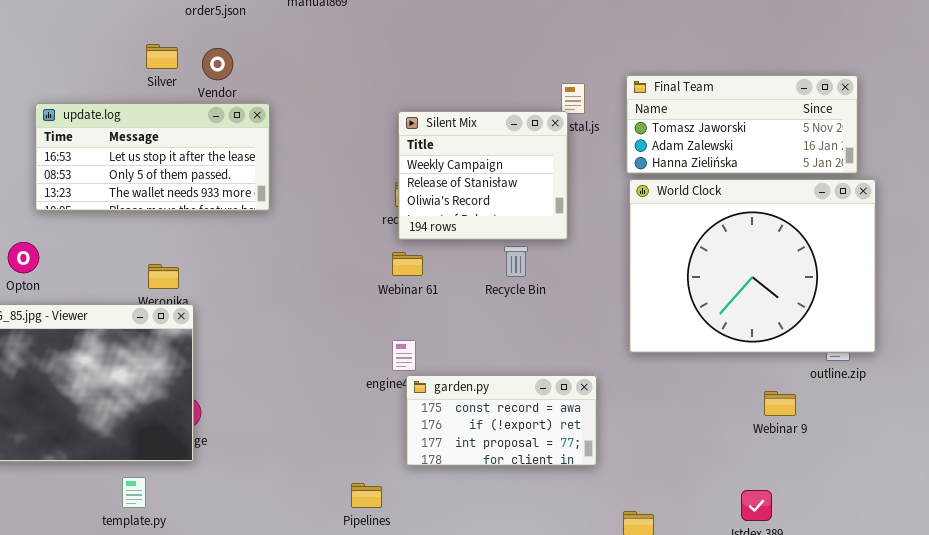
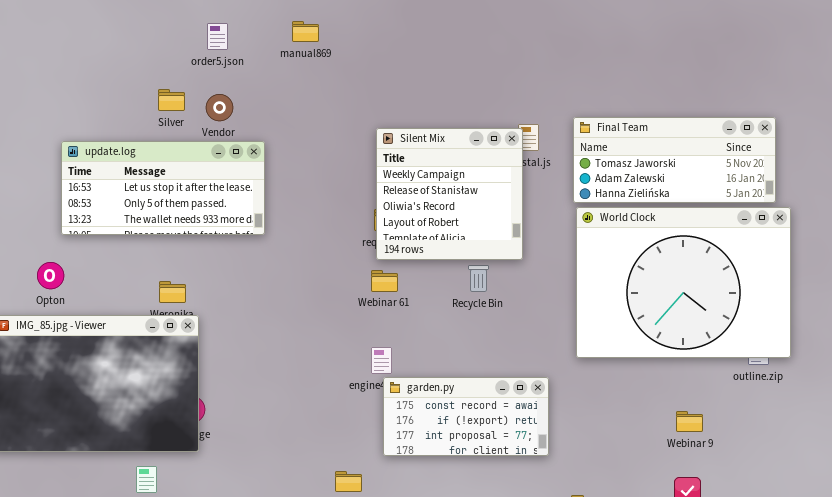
Silent Mix: [398,111,568,240] -> [376,128,523,260], resized
Webinar 9: [764,391,796,416] -> [676,411,703,432], moved

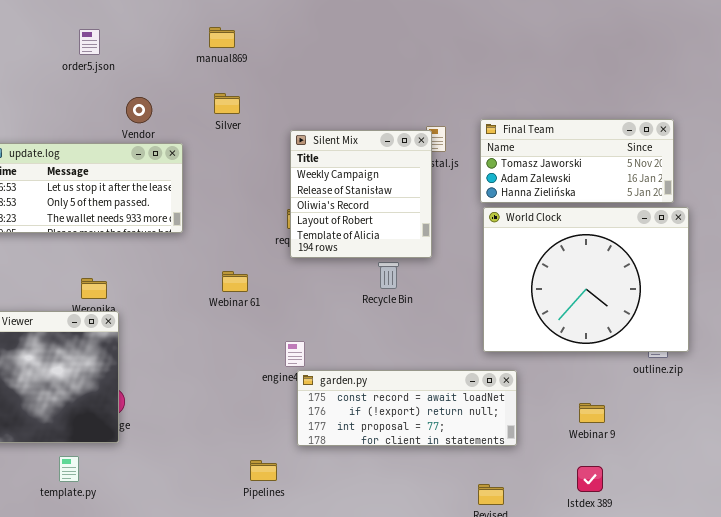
order5.json: [207,23,228,50] -> [79,29,100,55], moved
Silver: [158,89,185,111] -> [214,93,240,114], moved
Webinar 61: [371,270,398,292] -> [222,271,248,292], moved
garden.py: [383,377,549,456] -> [297,370,517,446], resized

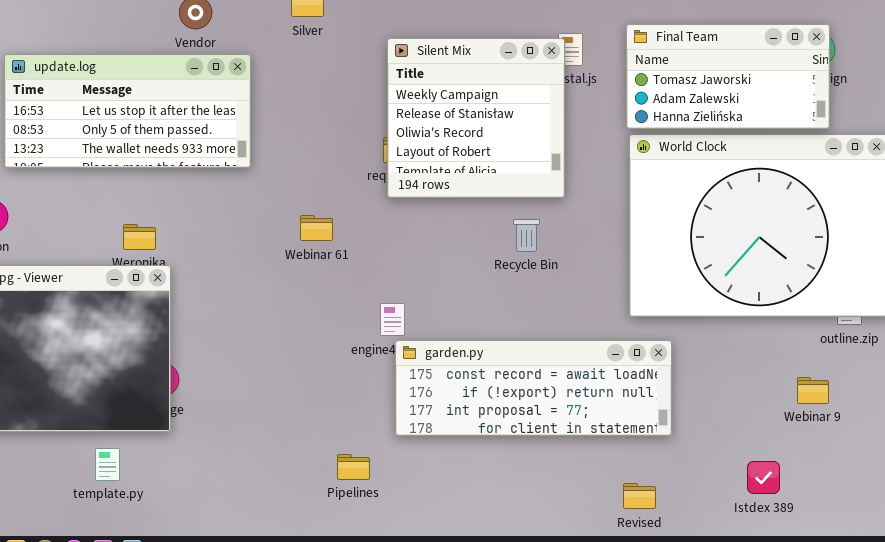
Final Team: [480,119,674,203] -> [626,24,830,129], resized
Recycle Bin: [378,262,399,289] -> [513,219,540,252], moved
Webinar 9: [579,403,605,423] -> [797,377,829,404], moved

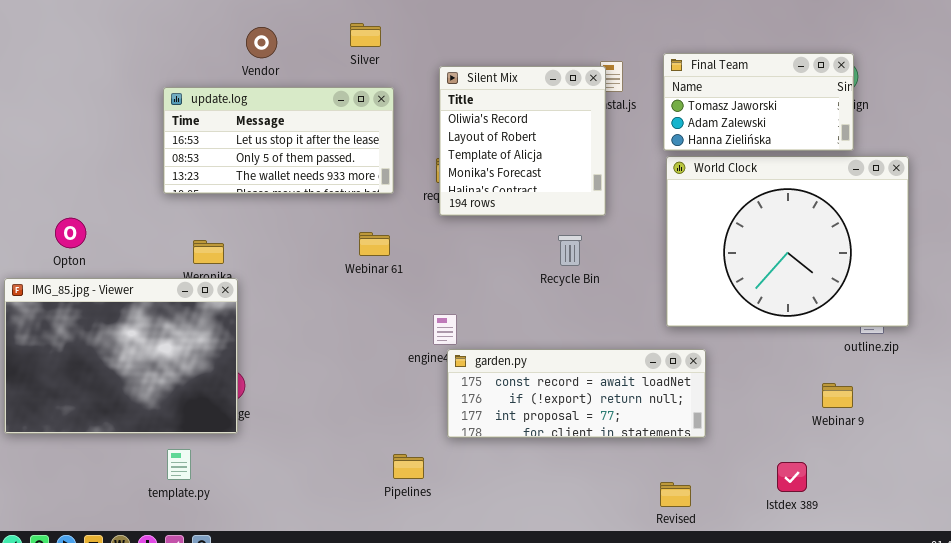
Silent Mix: [387,38,565,198] -> [439,66,606,216], scrolled down 2 rows
update.log: [4,54,251,168] -> [163,87,394,194], moved

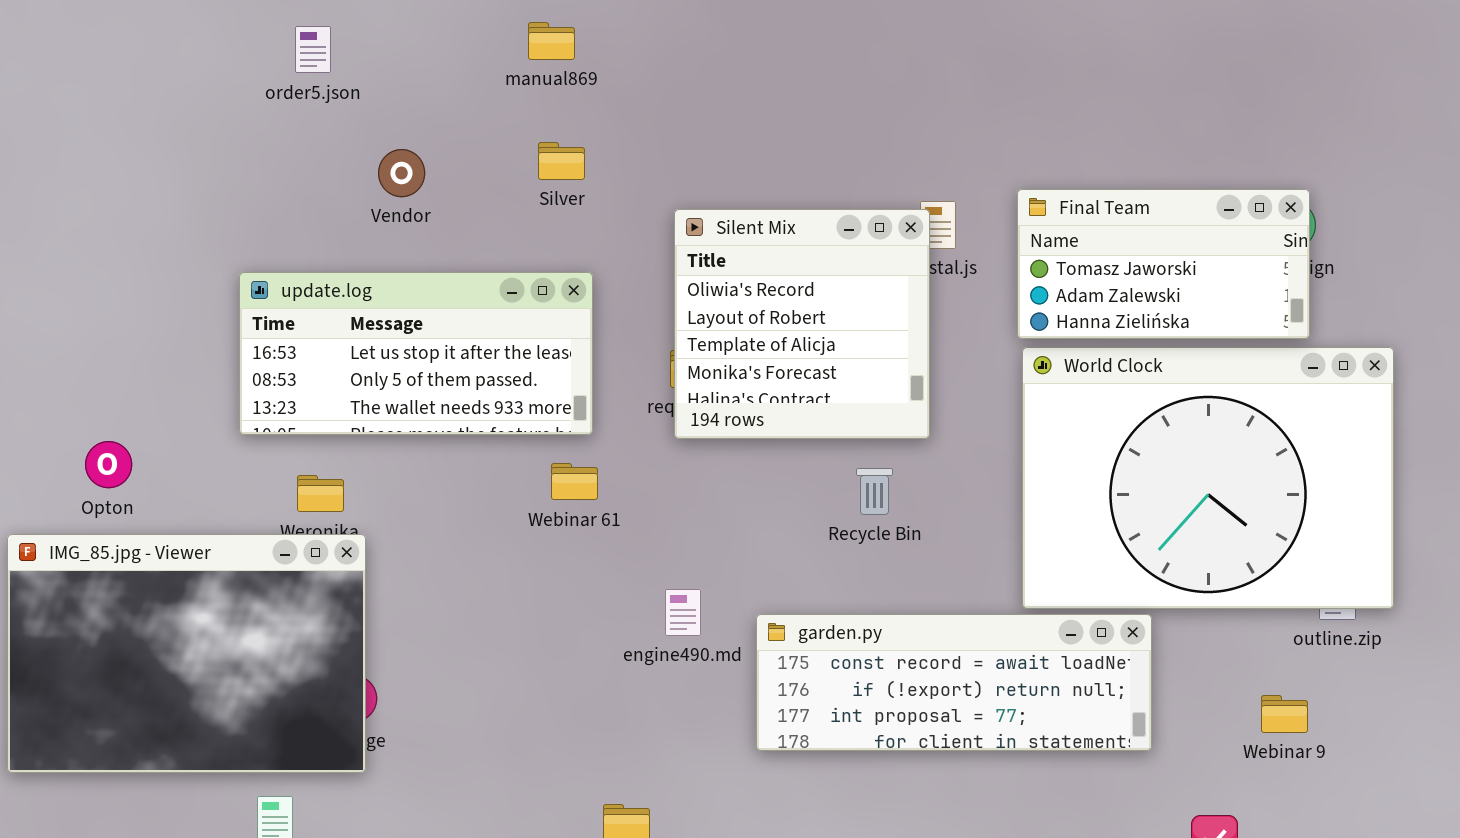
update.log: [163,87,394,194] -> [239,272,593,435], moved
garden.py: [447,349,706,438] -> [756,614,1152,751], moved

